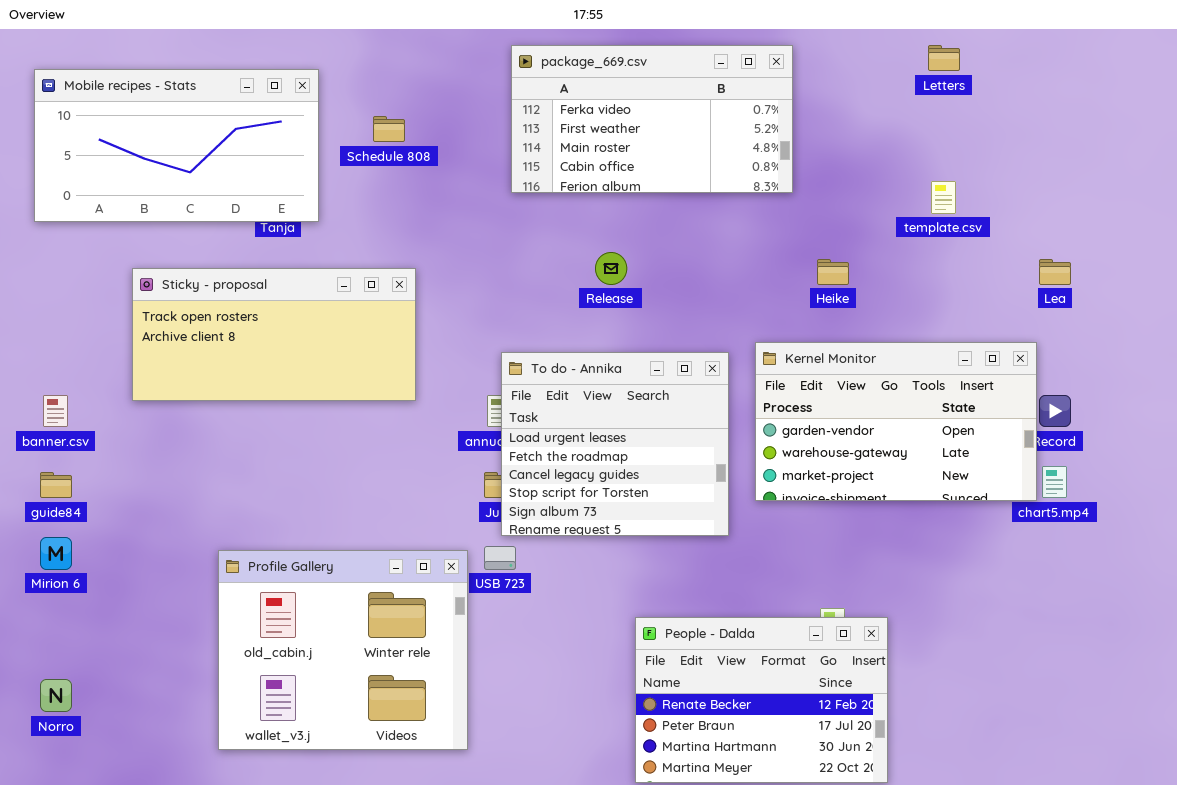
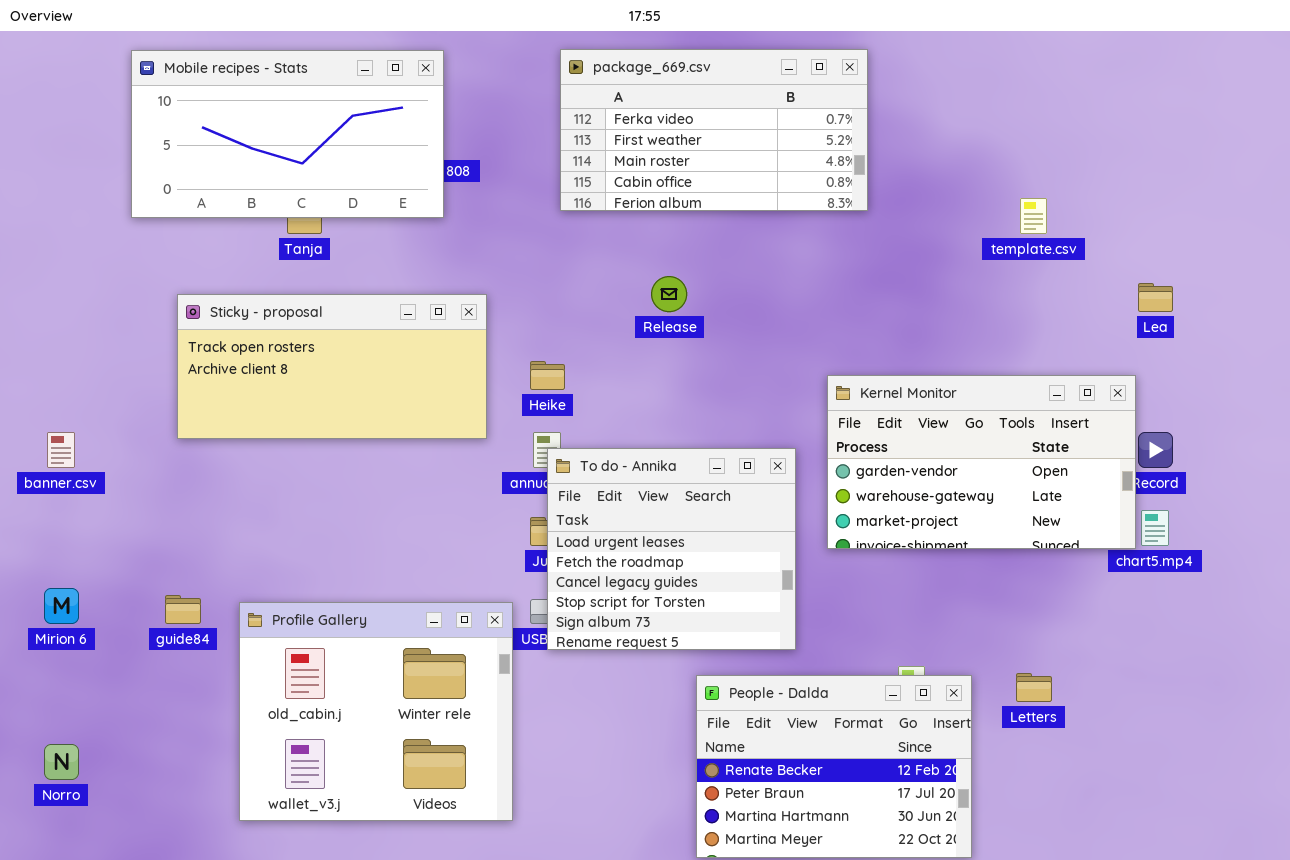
Letters: [928,45,960,71] -> [1016,673,1052,702], moved
Mobile recipes - Stats: [34,69,319,222] -> [131,50,444,218], moved
Heike: [817,259,849,285] -> [530,361,565,390], moved
Sticky - proposal: [132,268,416,401] -> [177,294,487,439], moved
To do - Annika: [501,352,729,536] -> [547,448,796,650], moved
guide84: [40,472,72,498] -> [165,595,201,624], moved

